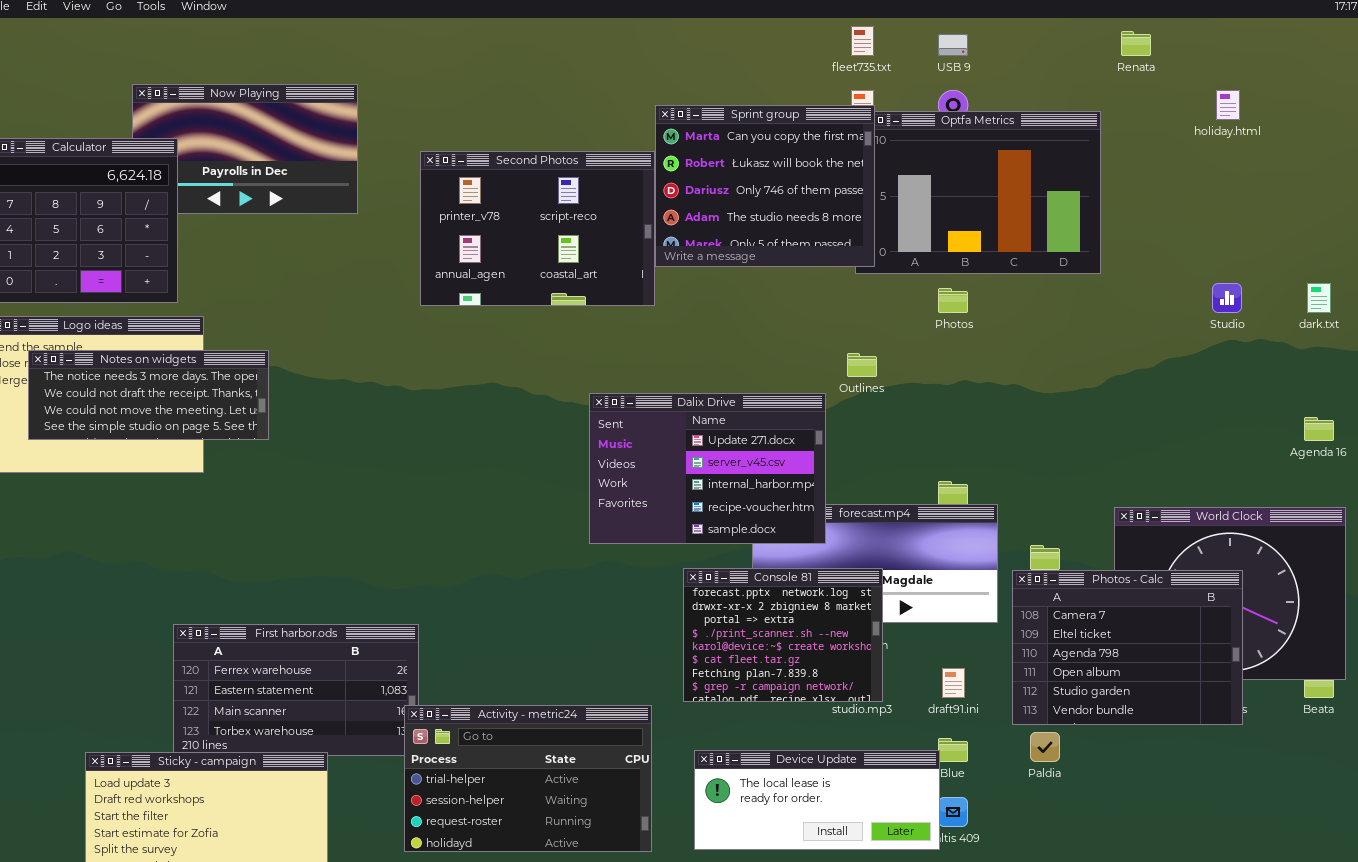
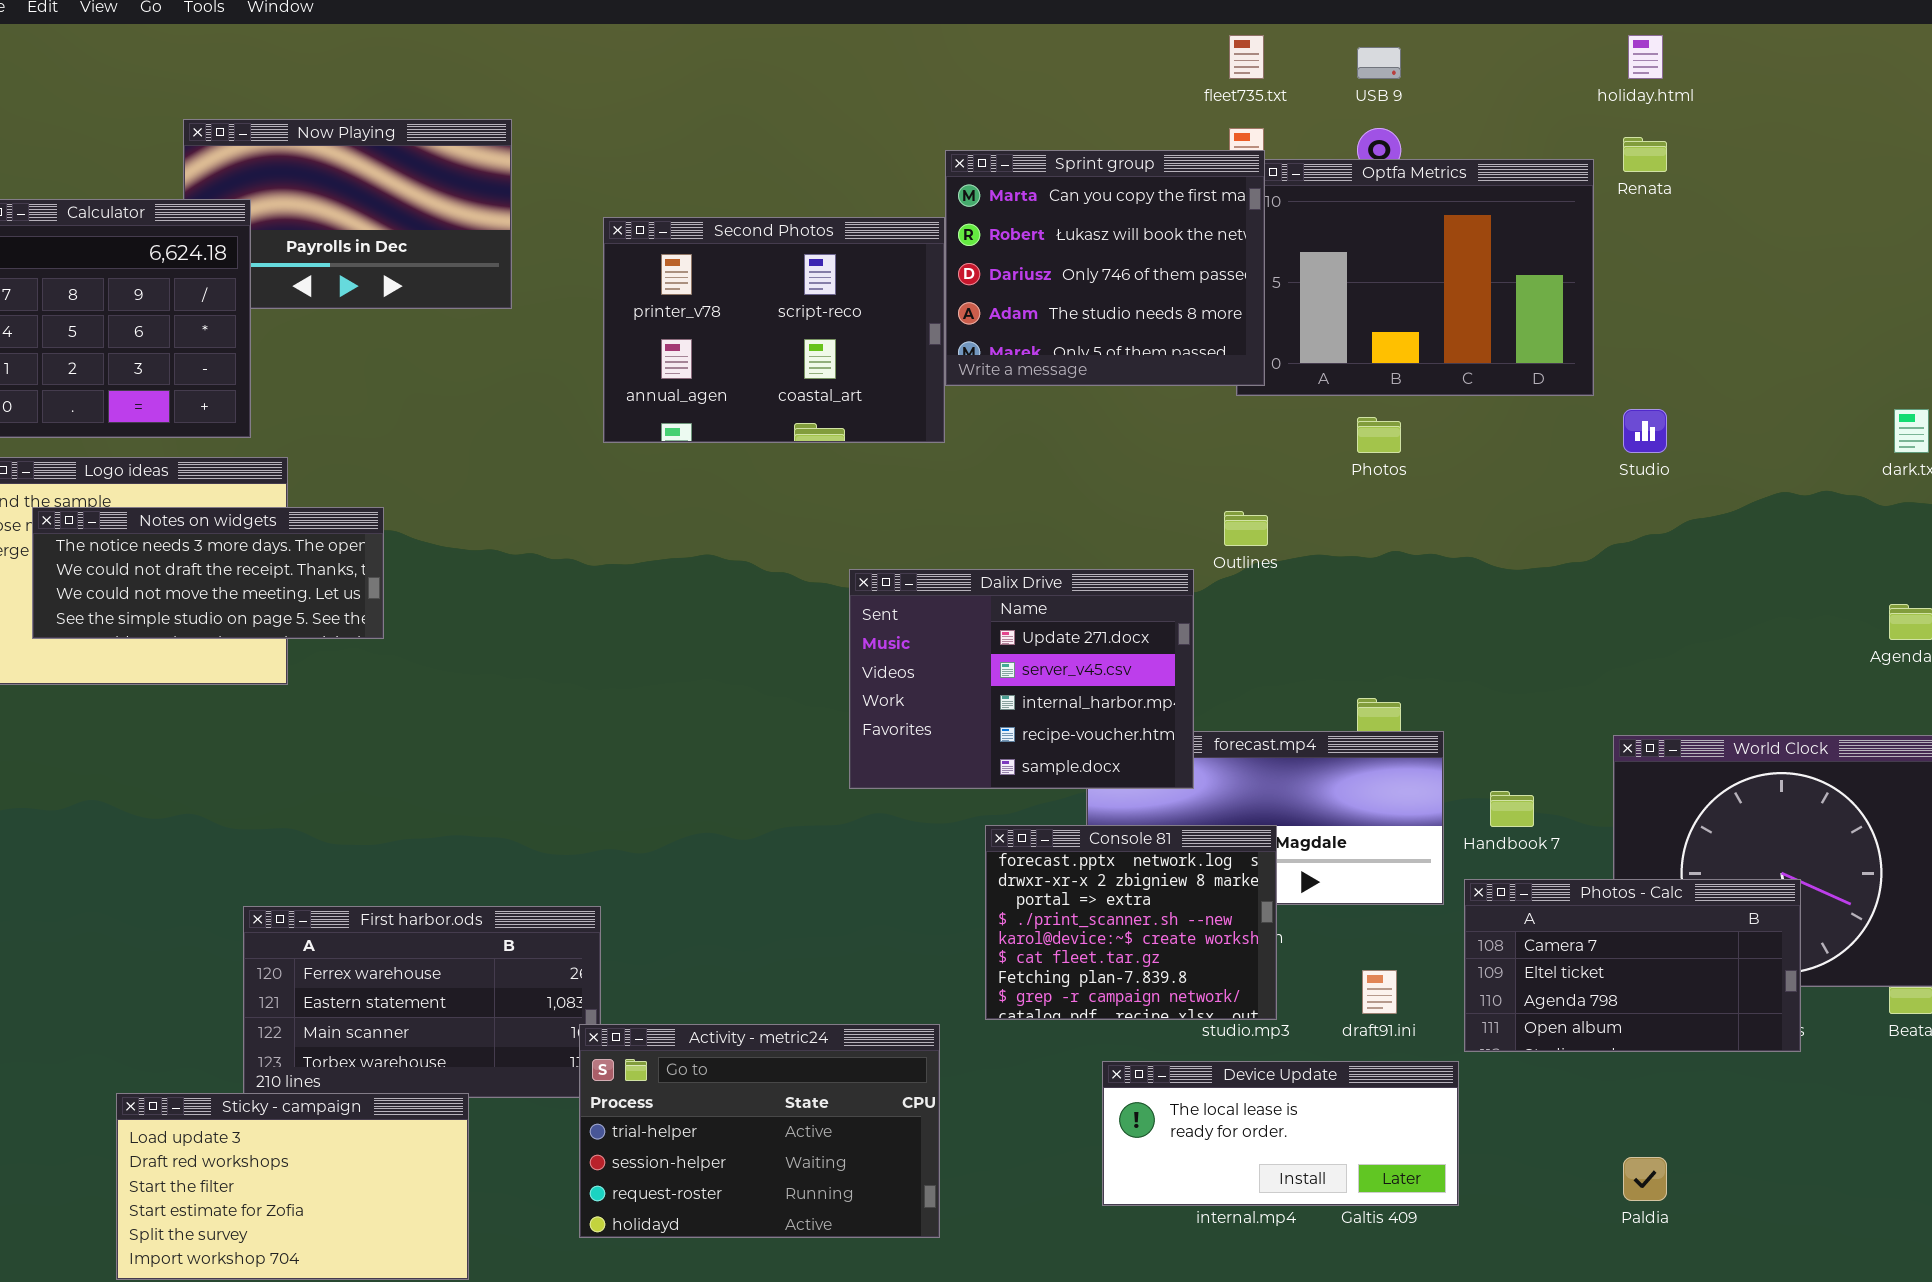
Renata: [1121,31,1151,56] -> [1623,137,1667,172], moved
holiday.html: [1216,90,1240,120] -> [1628,35,1663,79], moved
Studio: [1212,283,1242,313] -> [1623,409,1667,453], moved
Photos - Calc: [1012,570,1243,725] -> [1464,879,1801,1052], resized
Paldia: [1030,732,1060,762] -> [1623,1157,1667,1201], moved
Device Update: [694,750,940,850] -> [1102,1061,1459,1206], moved

